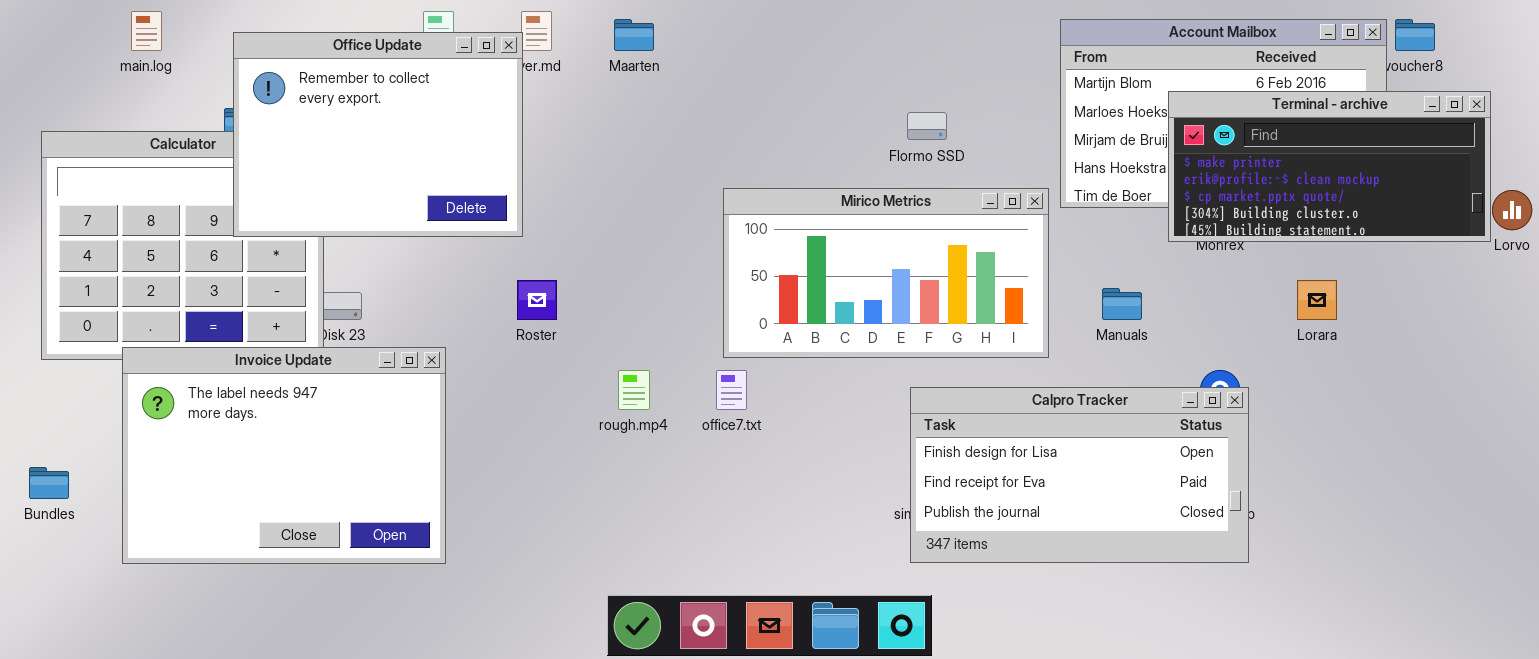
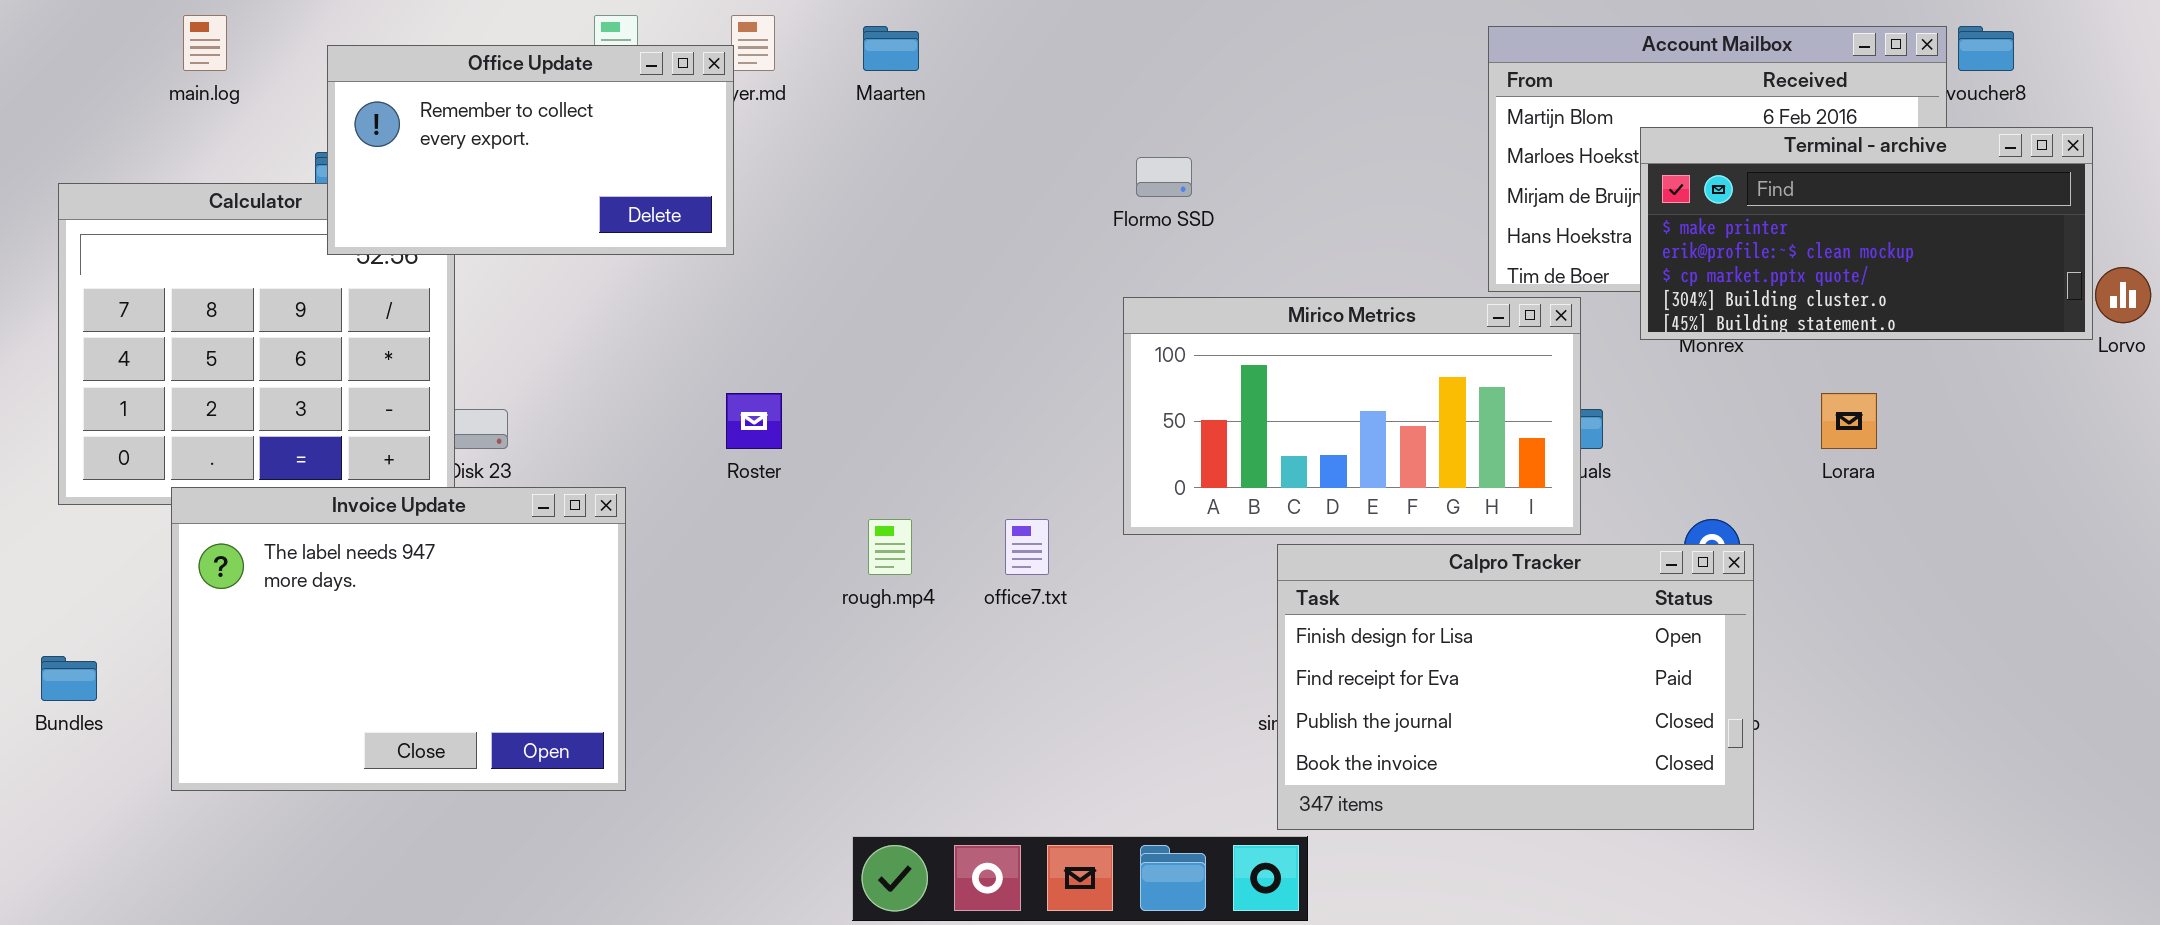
Office Update: [233,32,523,237] -> [327,45,734,255], resized
Flormo SSD: [907,112,947,140] -> [1136,157,1192,197], moved
Mirico Metrics: [723,188,1049,358] -> [1123,297,1581,535], moved
Calpro Tracker: [910,387,1249,563] -> [1277,544,1754,830], resized

